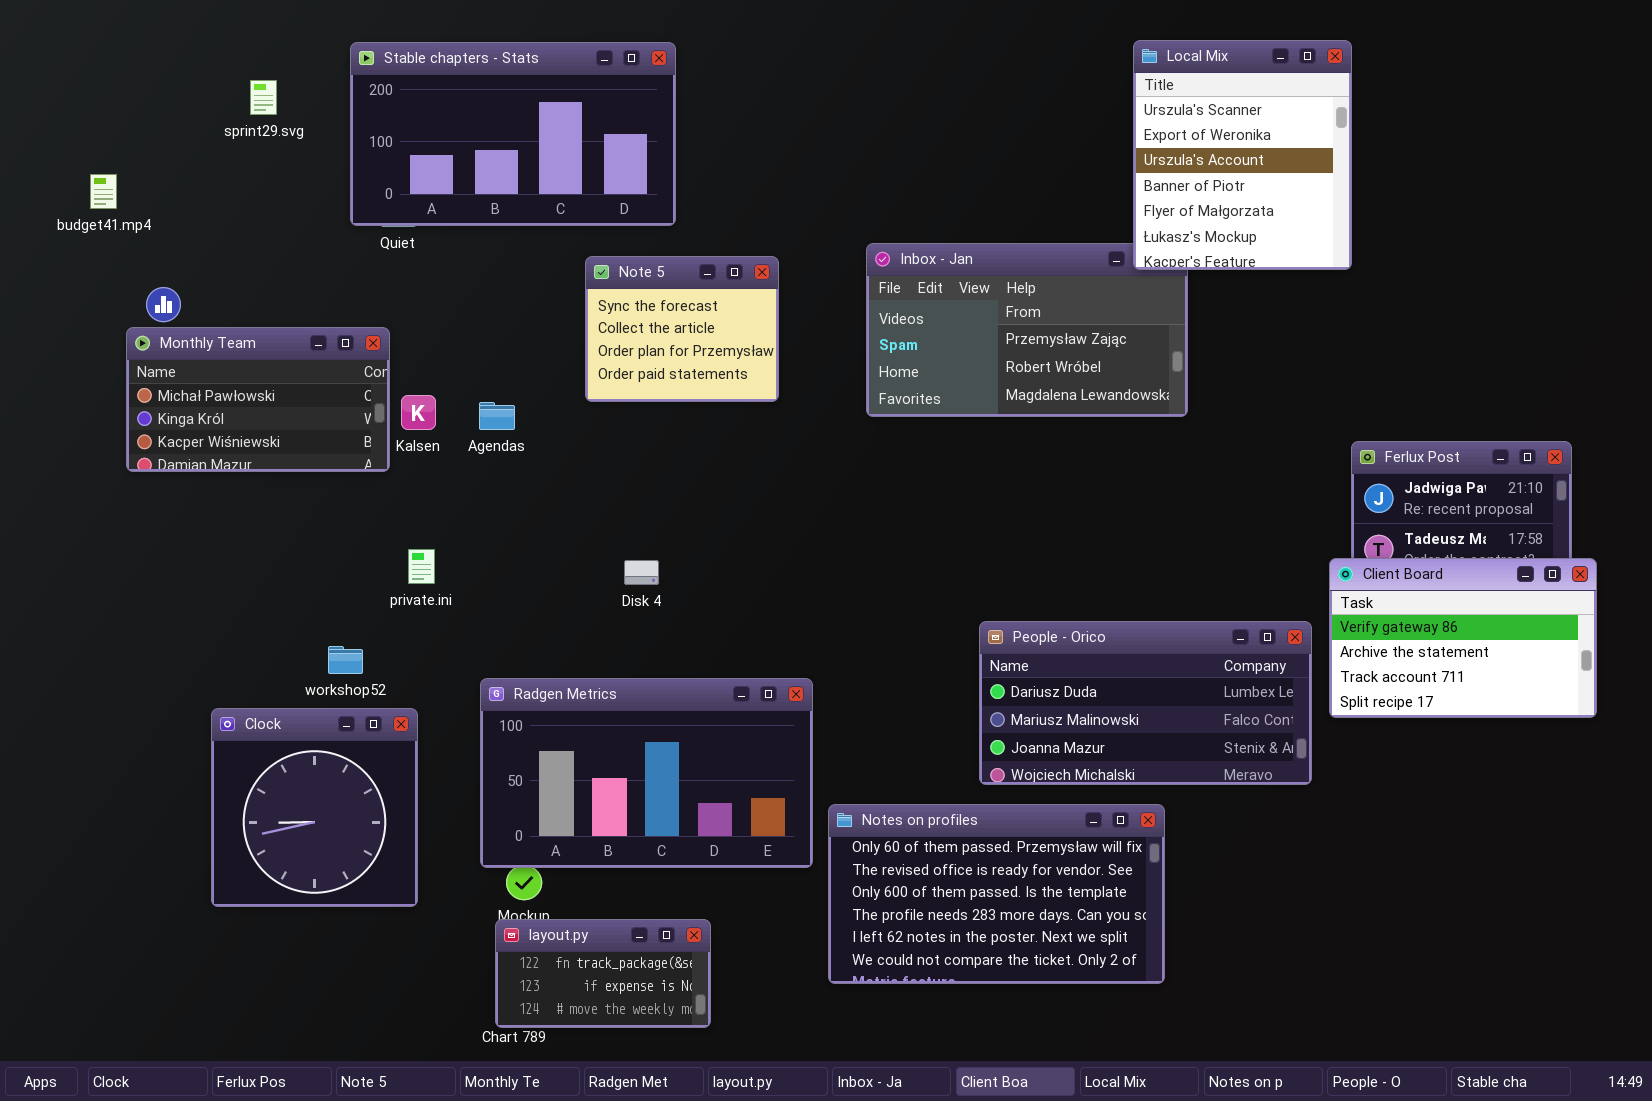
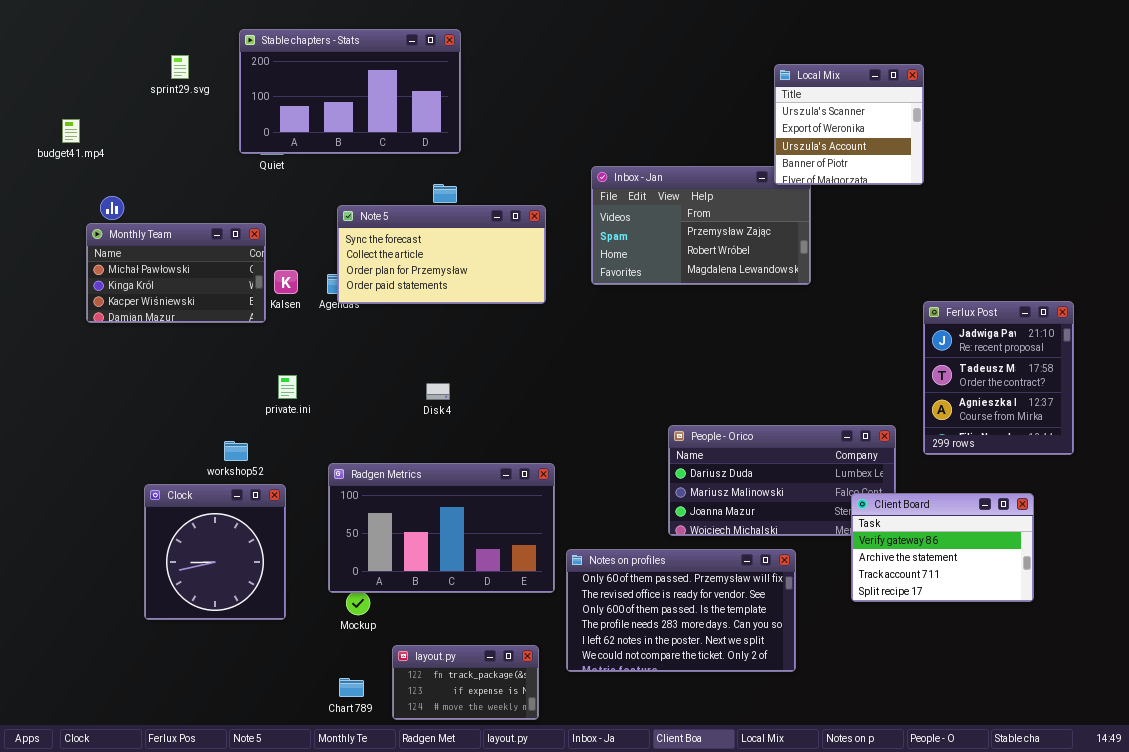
Local Mix: [1133,40,1352,270] -> [774,64,924,185], resized
Note 5: [585,256,779,402] -> [337,205,546,304], moved, resized
Client Board: [1329,558,1597,718] -> [851,493,1034,602], moved
layout.py: [495,919,711,1028] -> [392,645,539,720], moved

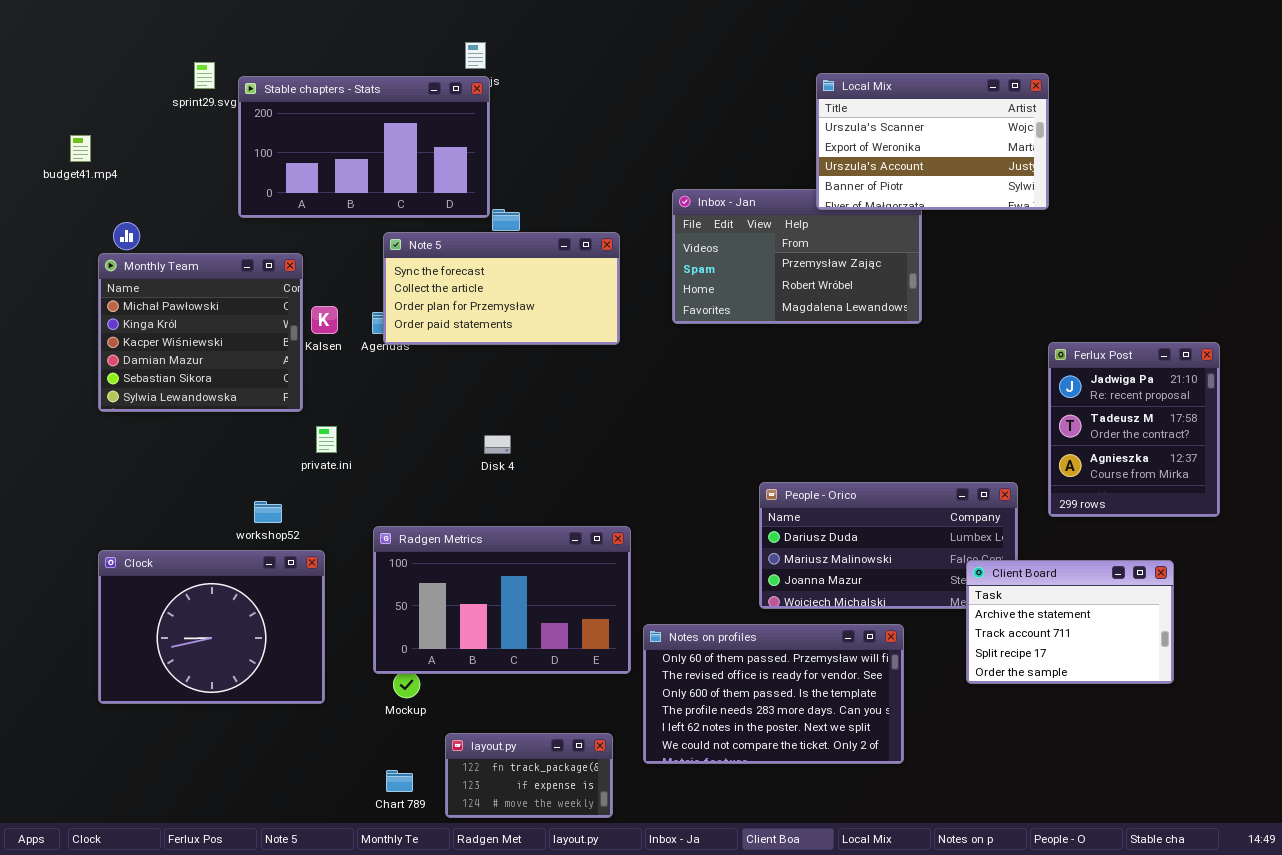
Stable chapters - Stats: [239,29,461,154] -> [238,76,490,218], moved
Local Mix: [774,64,924,185] -> [816,73,1049,210], resized
Monthly Team: [86,223,266,323] -> [98,253,303,412], resized
Clock: [144,484,286,620] -> [98,550,325,704], resized
Client Board: [851,493,1034,602] -> [966,560,1174,684], scrolled down 1 row

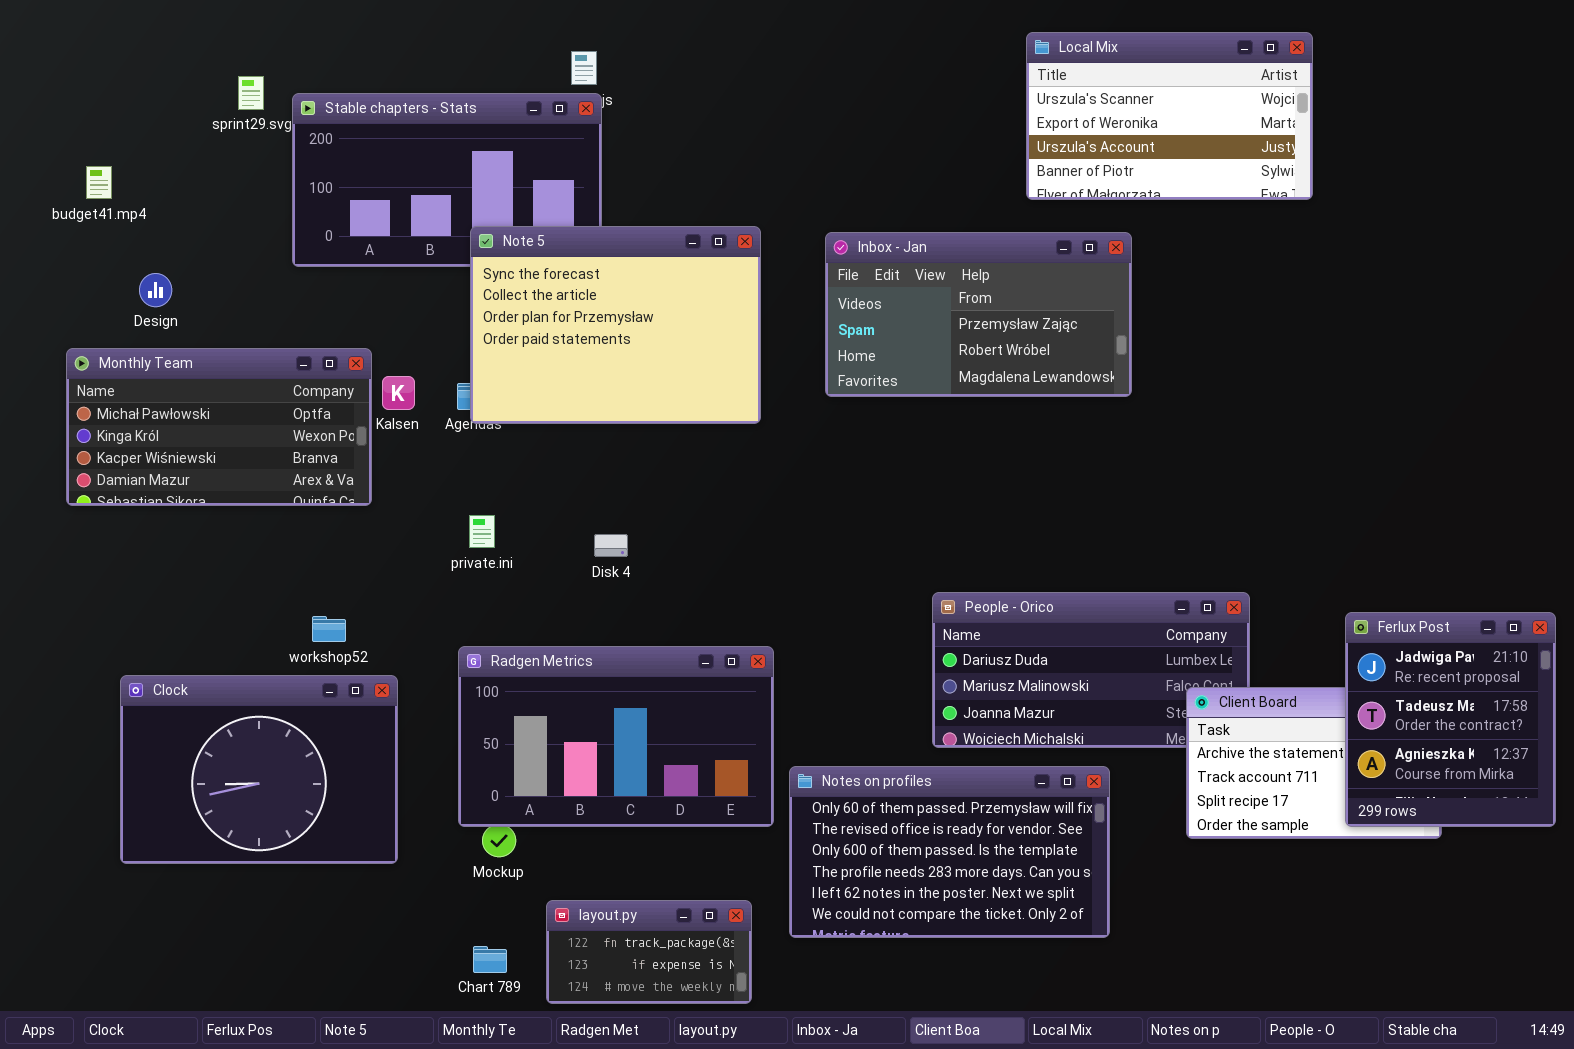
Local Mix: [816,73,1049,210] -> [1026,32,1313,200], moved
Note 5: [383,232,620,345] -> [470,226,761,424], resized
Monthly Team: [98,253,303,412] -> [66,348,372,506], resized
Ferlux Post: [1048,342,1220,517] -> [1345,612,1556,827], moved
private.ini: [316,426,337,453] -> [469,515,495,548], moved

